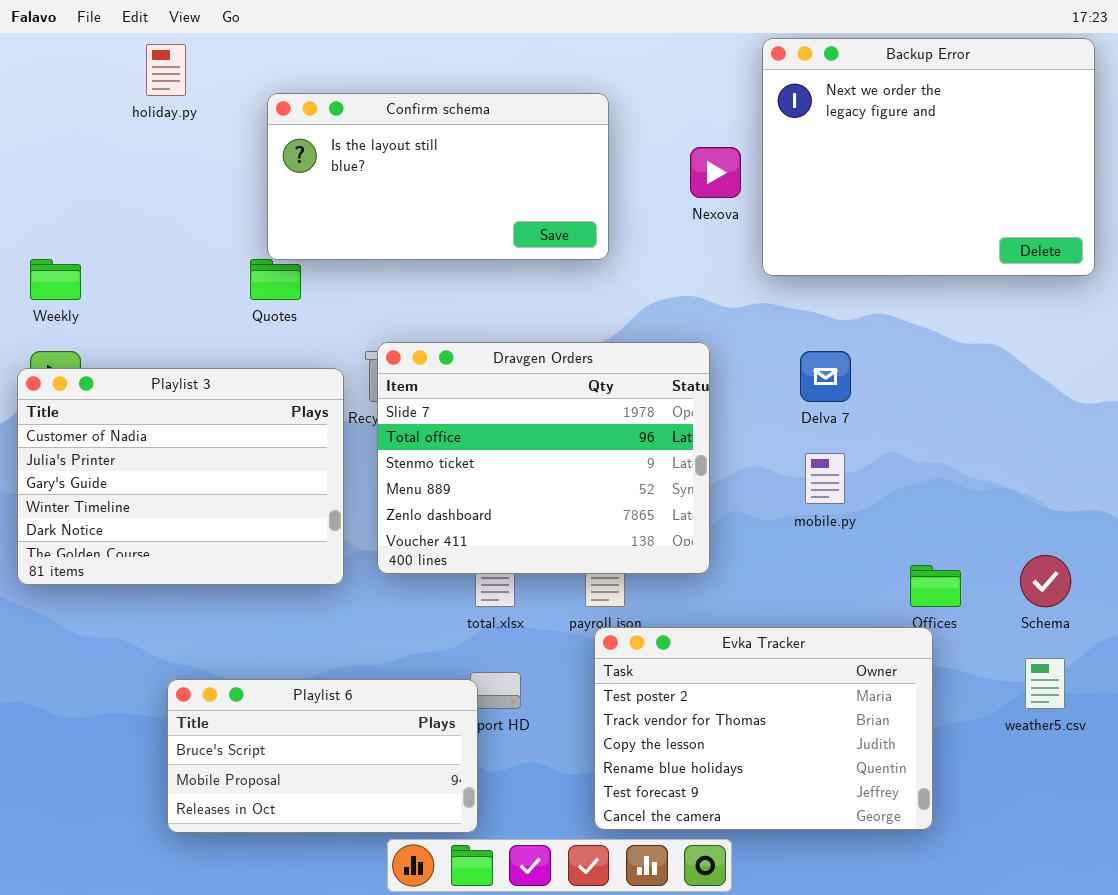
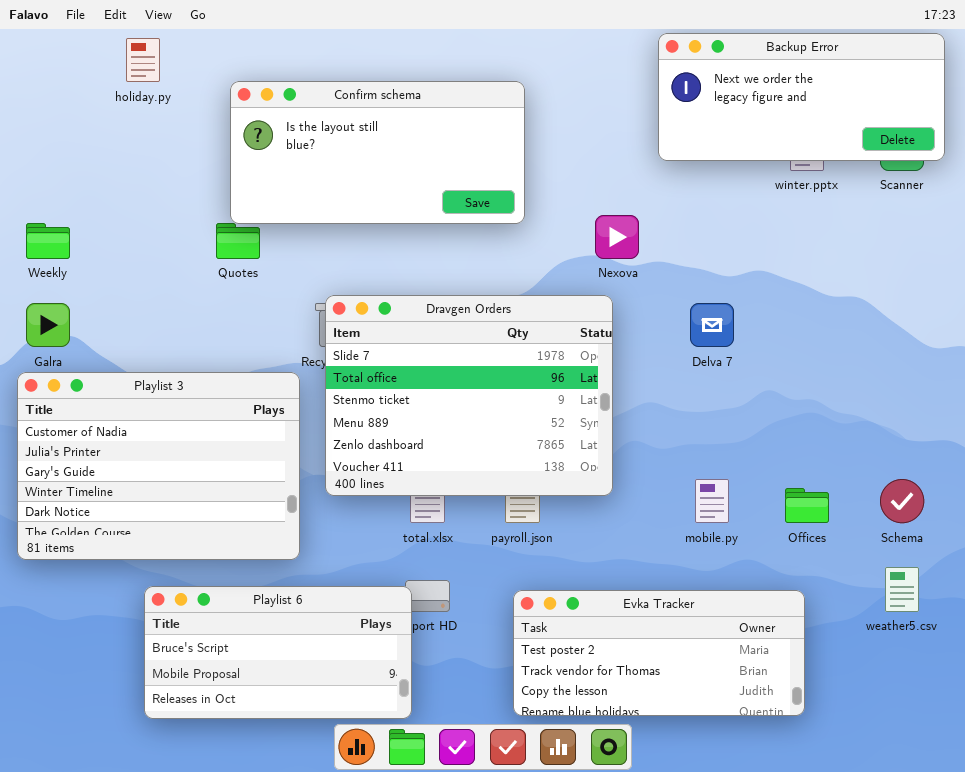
Backup Error: [762,38,1095,276] -> [658,33,945,161], resized
Nexova: [690,147,741,198] -> [595,215,639,259], moved
Playlist 3: [17,368,344,585] -> [17,372,300,560], moved
mobile.py: [805,453,845,504] -> [695,479,729,523], moved
Evka Tracker: [594,627,933,830] -> [513,590,805,716], resized

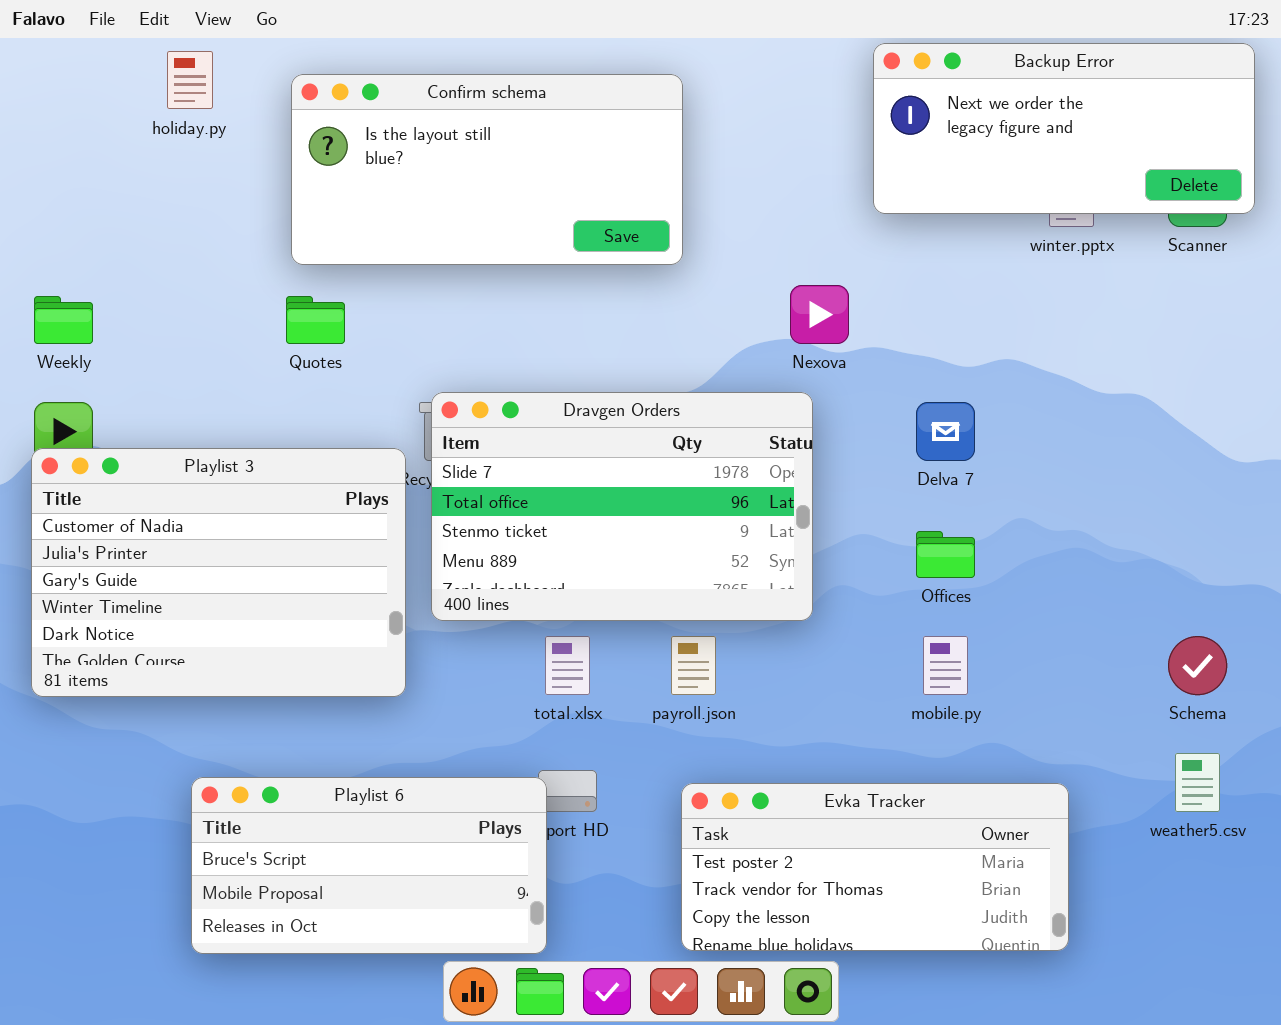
Confirm schema: [230,81,525,224] -> [291,74,683,265], moved
Dravgen Orders: [325,295,613,496] -> [431,392,813,621], resized
Playlist 3: [17,372,300,560] -> [31,448,406,697], moved
Offices: [785,488,829,523] -> [916,531,975,578], moved

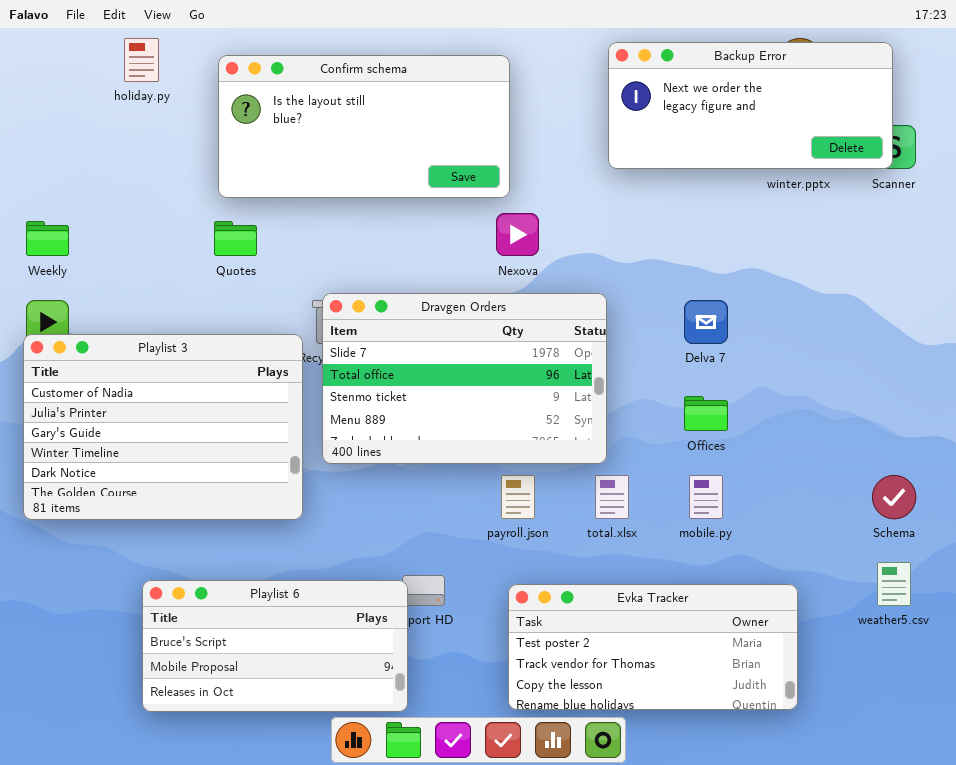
Backup Error: [873,43,1255,214] -> [608,42,893,169], moved
Nexova: [790,285,849,344] -> [496,213,539,256], moved
total.xlsx: [545,636,590,695] -> [595,475,629,519], moved

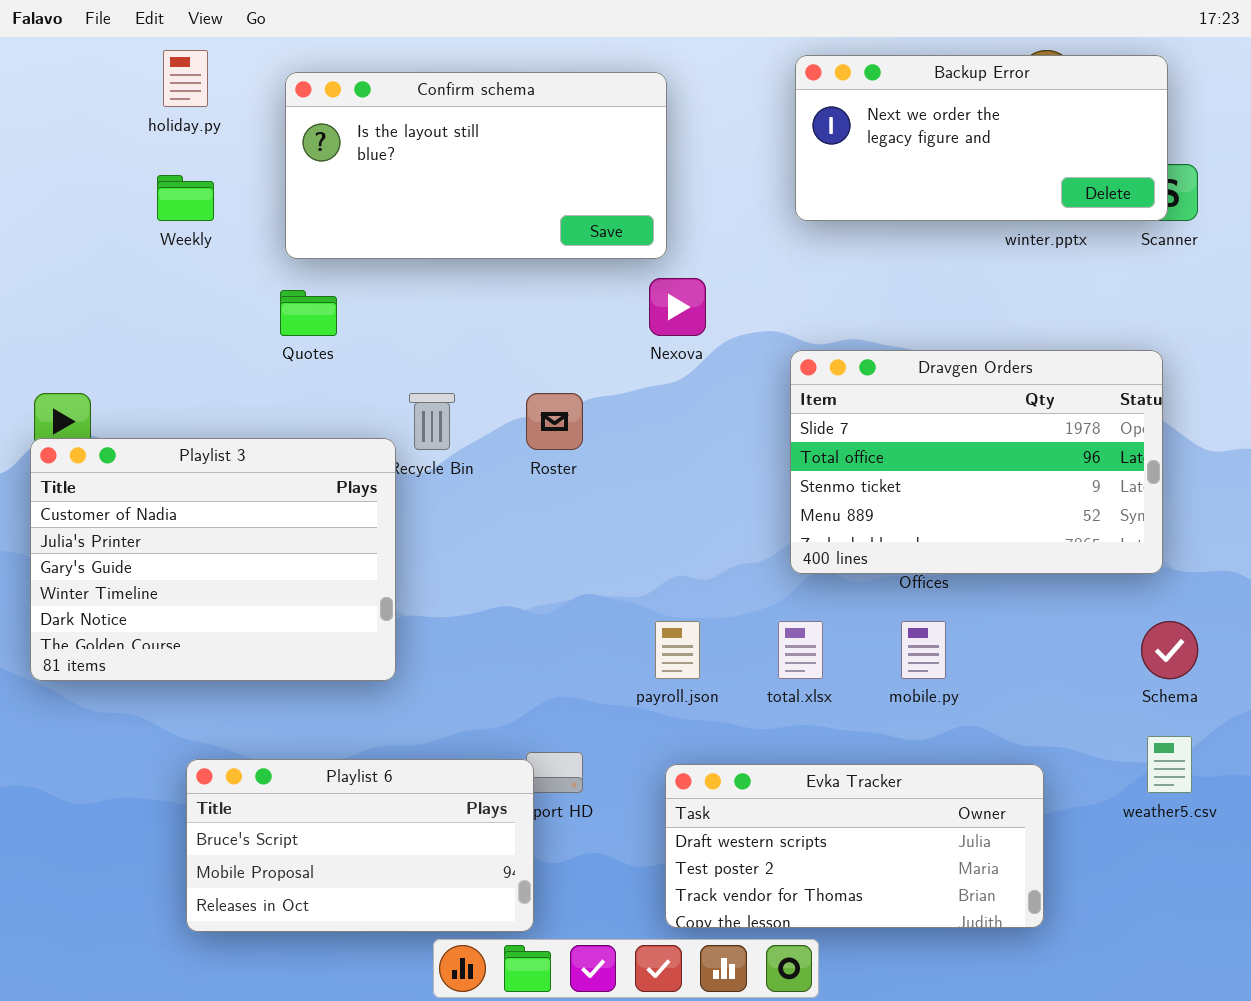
Weekly: [26,221,69,256] -> [157,175,214,221], moved
Dravgen Orders: [322,293,607,464] -> [790,350,1163,574], moved
Evka Tracker: [508,584,798,710] -> [665,764,1044,928], scrolled up 1 row

